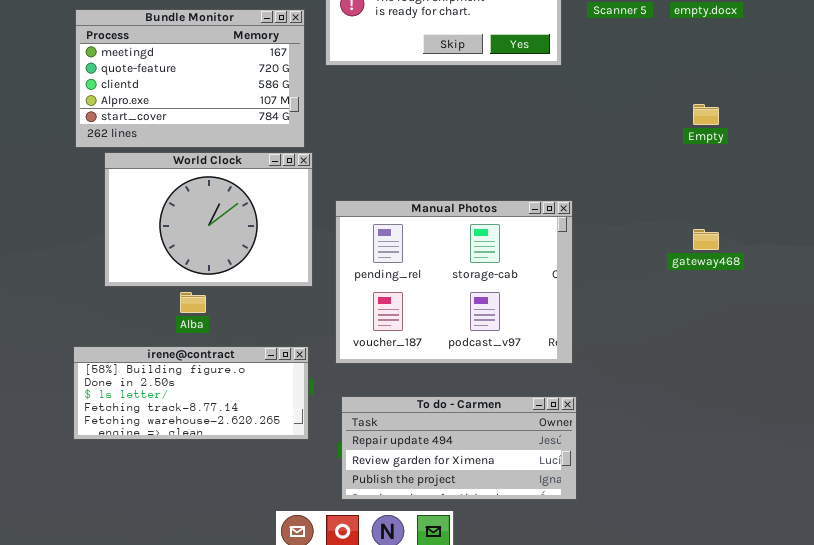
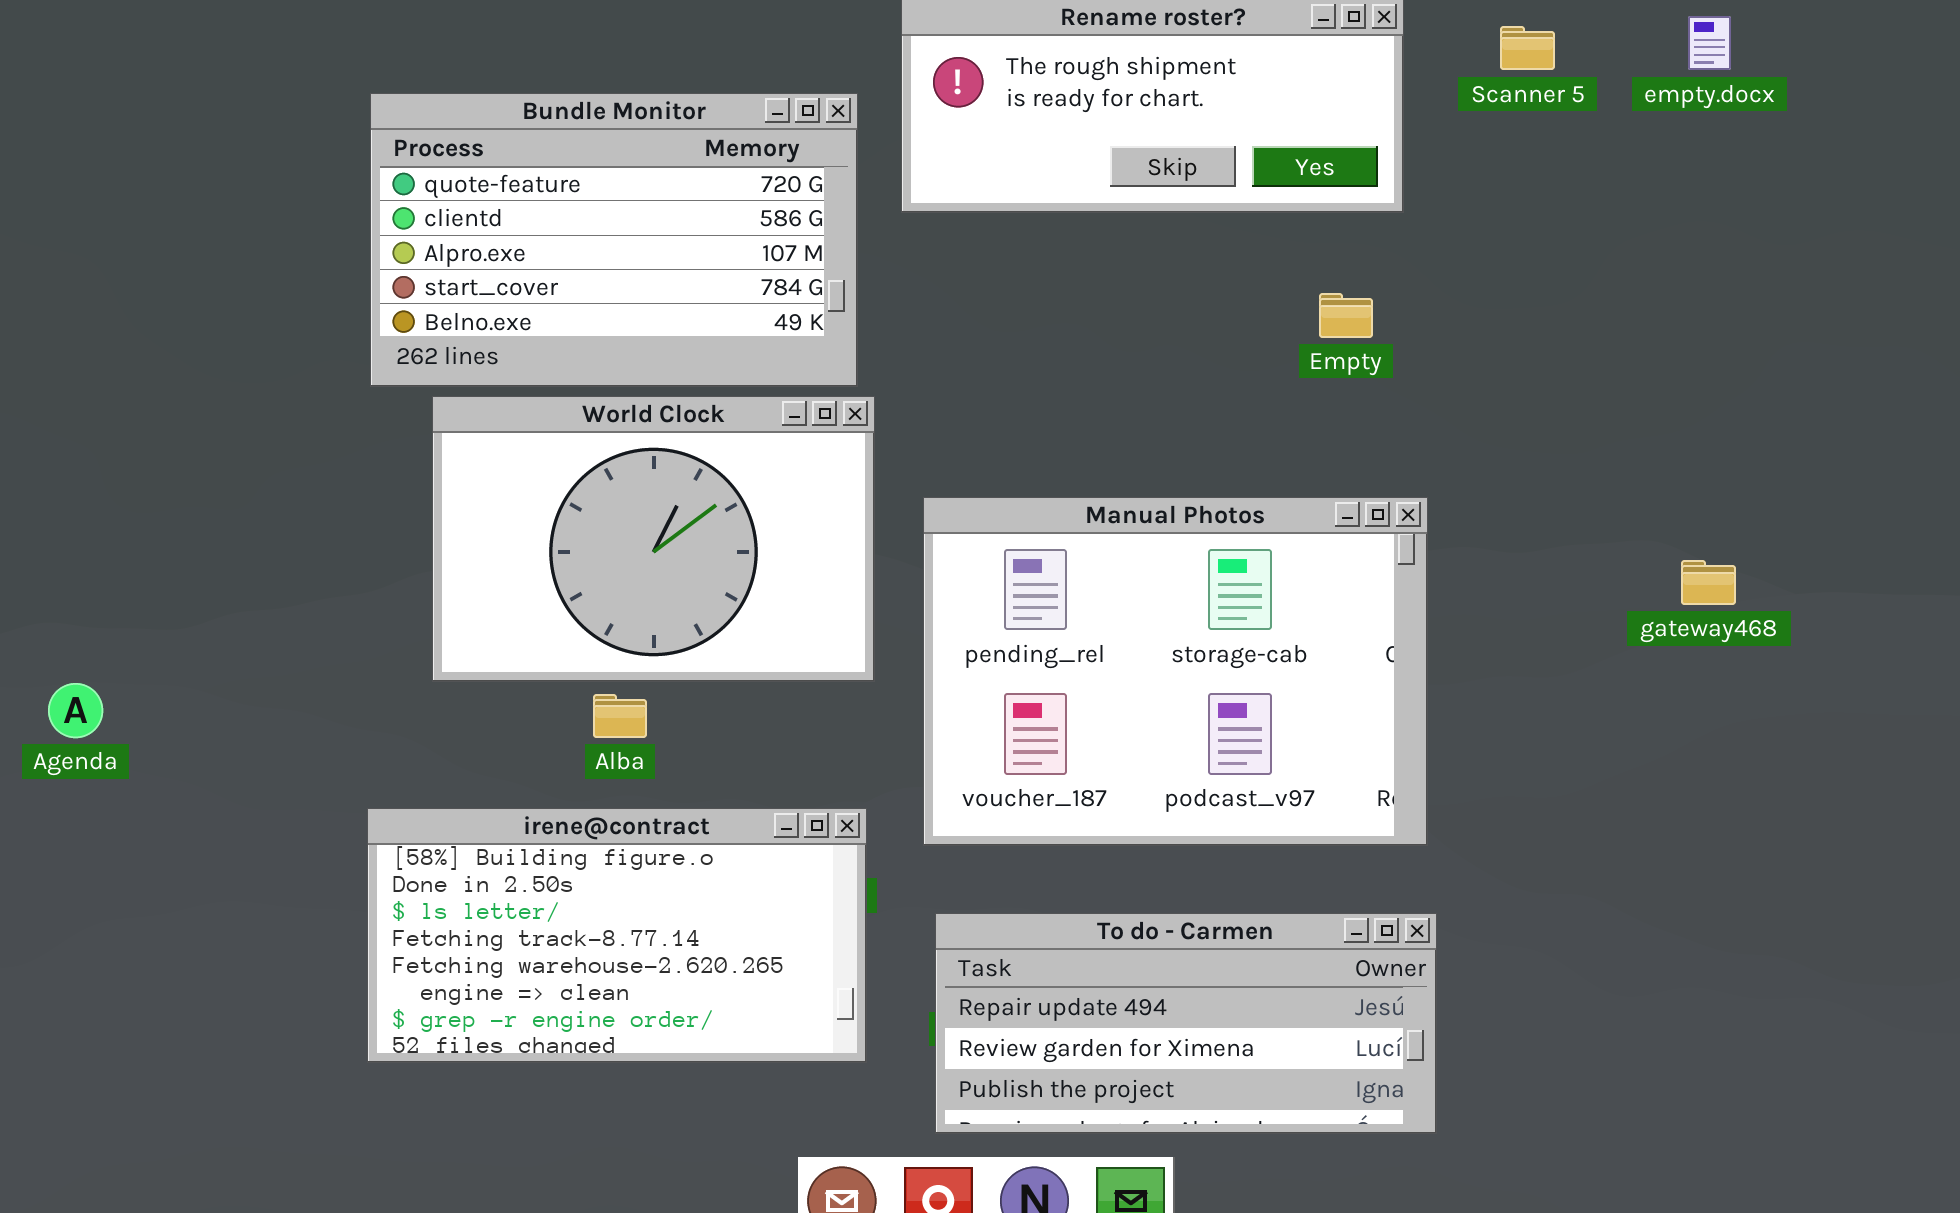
Bundle Monitor: [75,9,305,148] -> [370,93,858,387], scrolled down 1 row
Empty: [693,104,719,125] -> [1319,293,1373,338], moved
irene@contract: [73,346,309,440] -> [367,808,867,1063], resized

